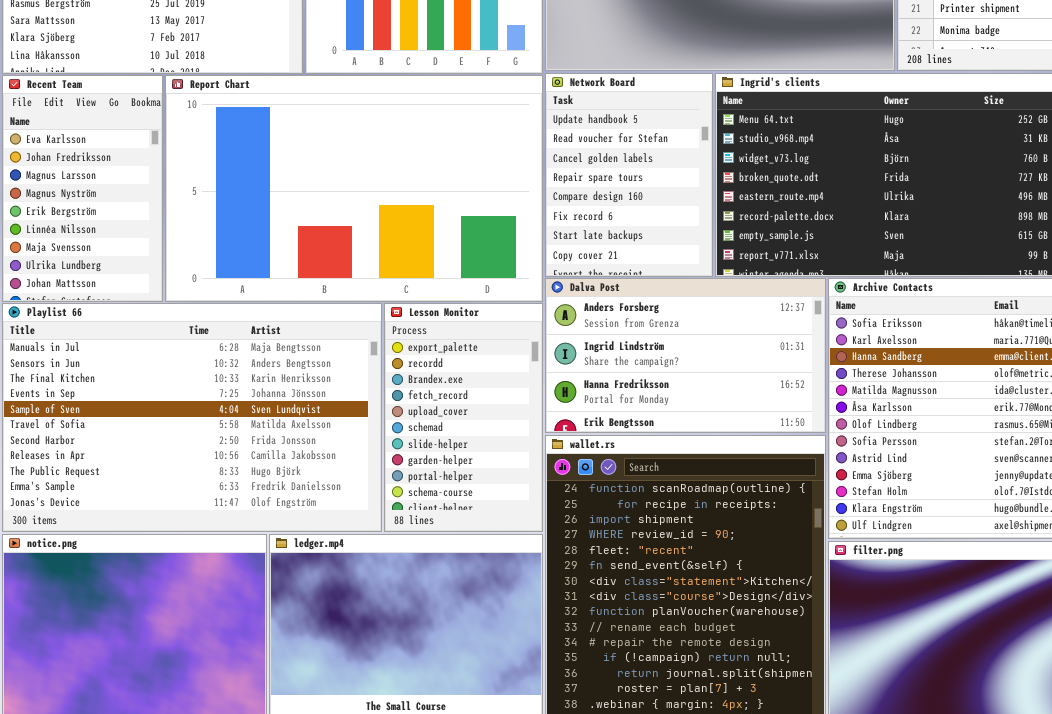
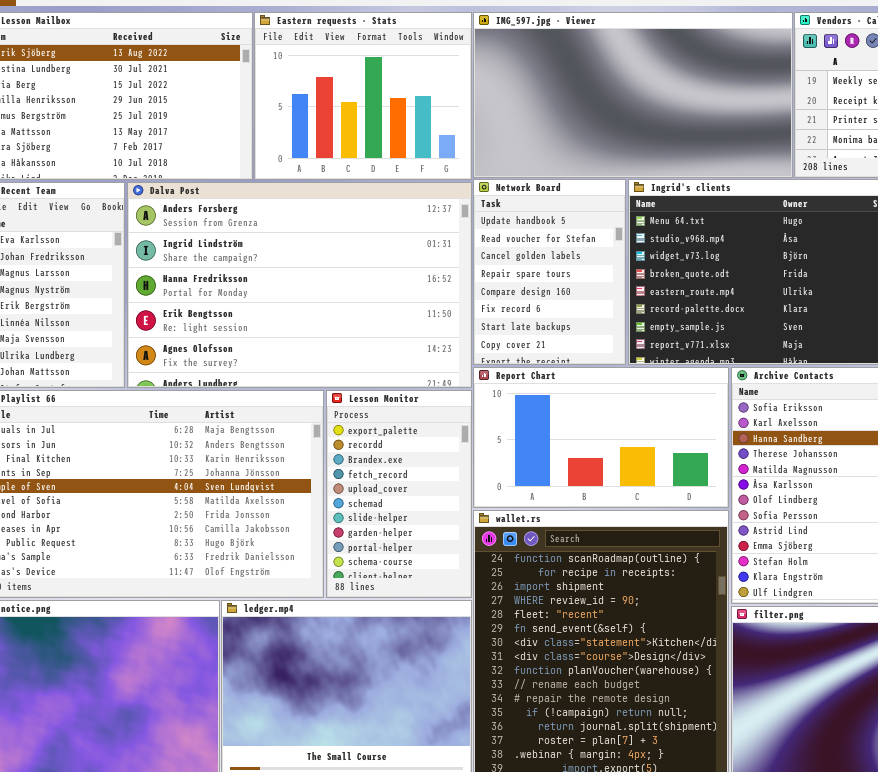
Report Chart: [165,75,543,302] -> [473,367,729,508], moved, resized
Dalva Post: [545,278,826,433] -> [127,182,472,388], moved, resized

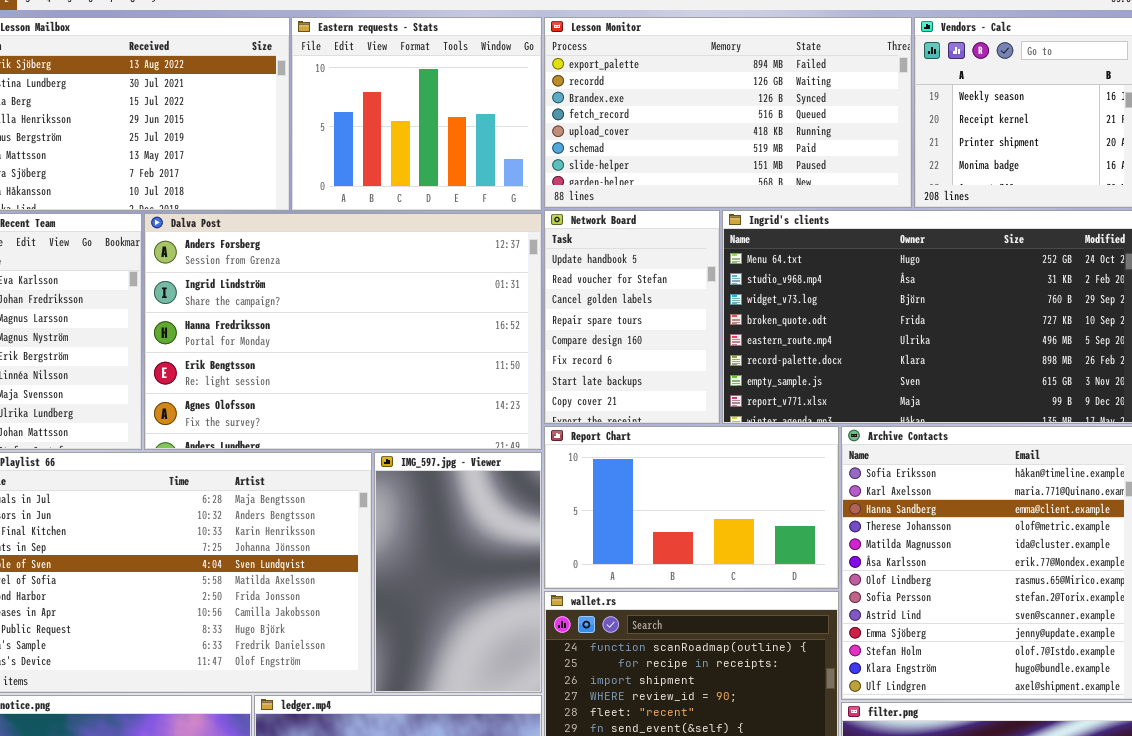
IMG_597.jpg - Viewer: [473,12,793,178] -> [374,452,542,693], moved, resized
Lesson Monitor: [326,390,472,598] -> [544,17,912,208], moved, resized

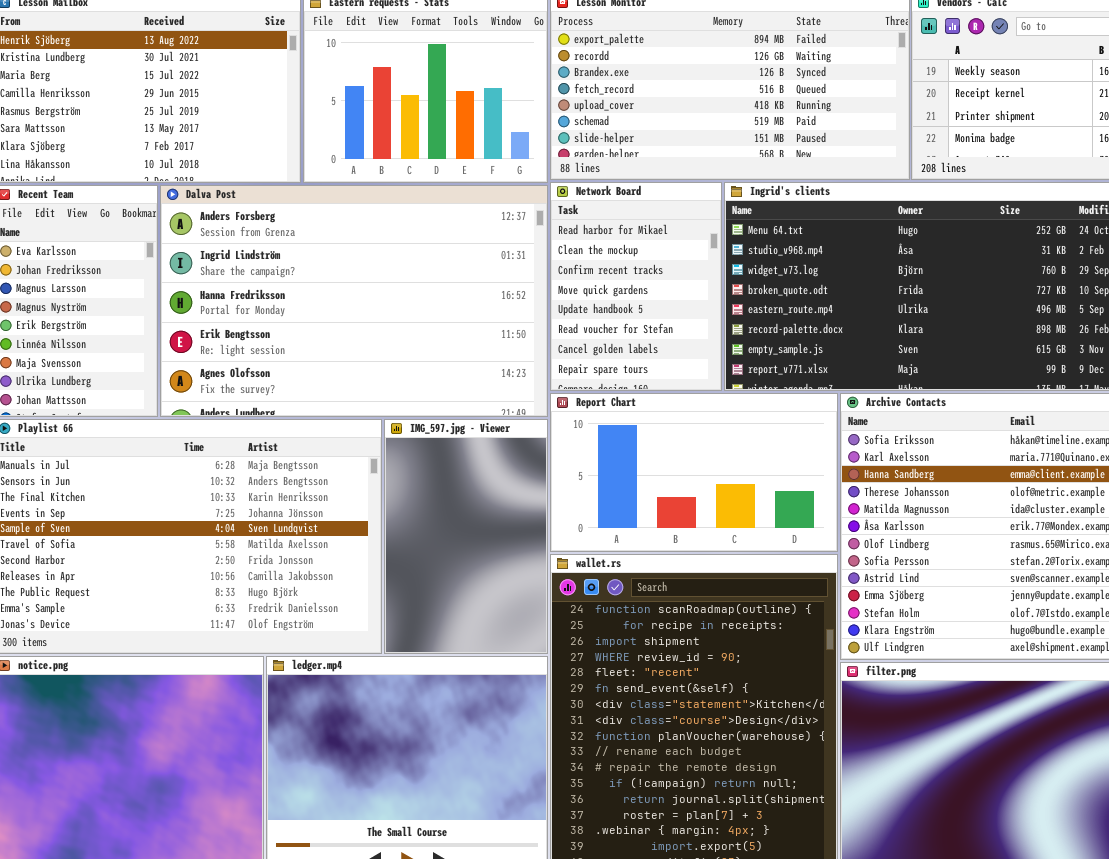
Network Board: [544,210,720,424] -> [550,182,722,391], scrolled up 4 rows

